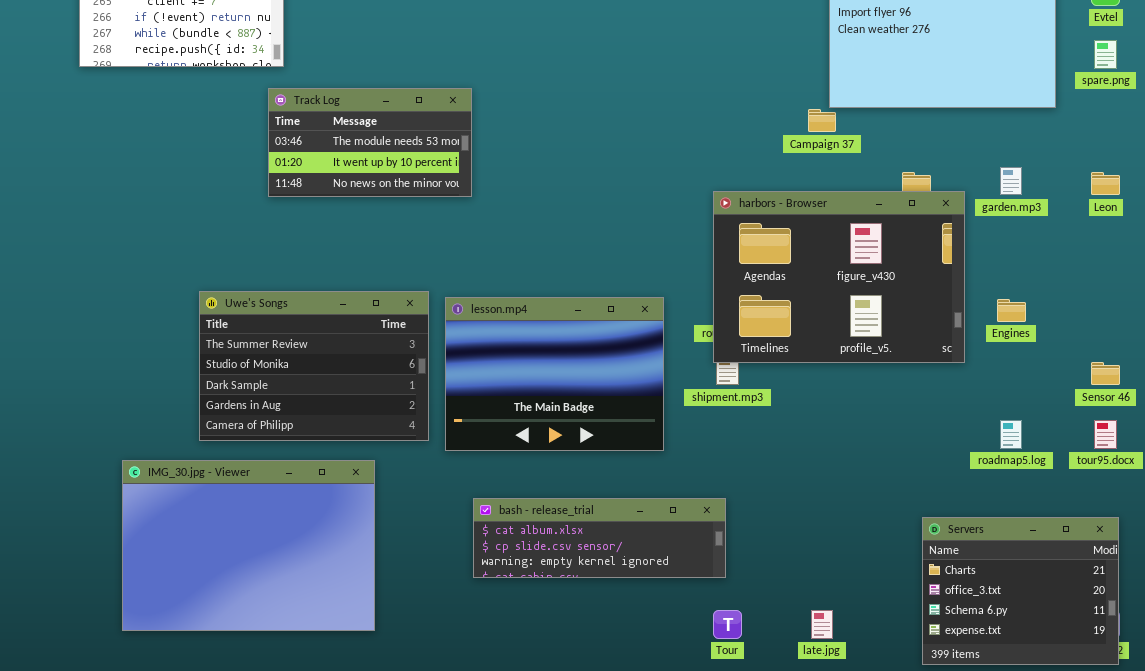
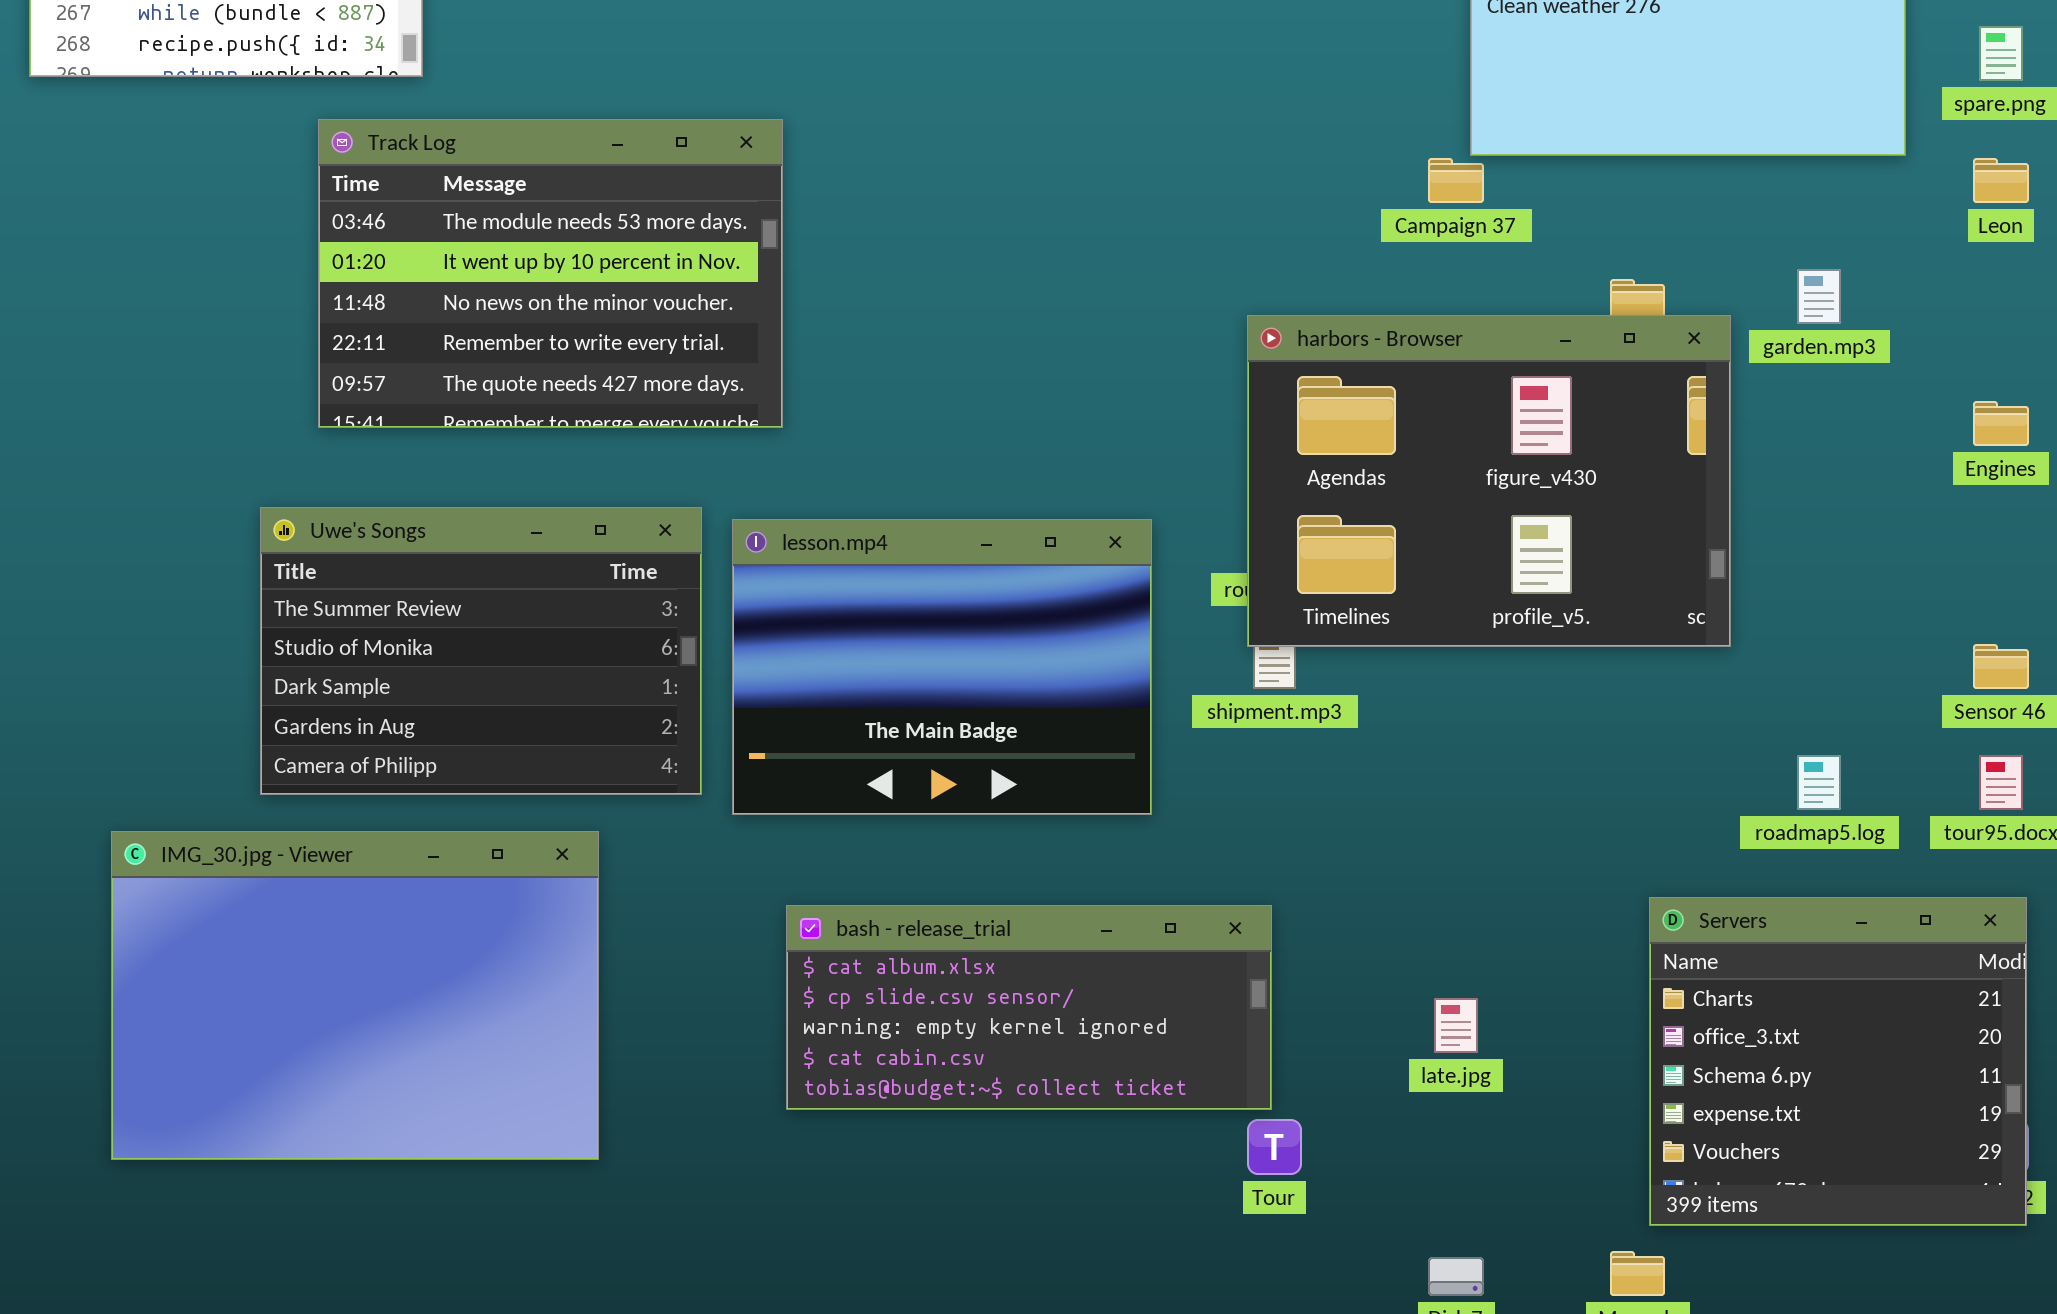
Track Log: [268,88,472,197] -> [318,119,783,428], resized
Leon: [1091,172,1120,195] -> [1973,158,2029,203], moved
Engines: [997,299,1026,322] -> [1973,401,2029,446], moved
bash - release_trial: [473,498,726,578] -> [786,905,1272,1110], resized
Servers: [922,517,1119,665] -> [1649,897,2027,1226], resized
late.jpg: [811,610,833,639] -> [1434,998,1478,1053], moved

